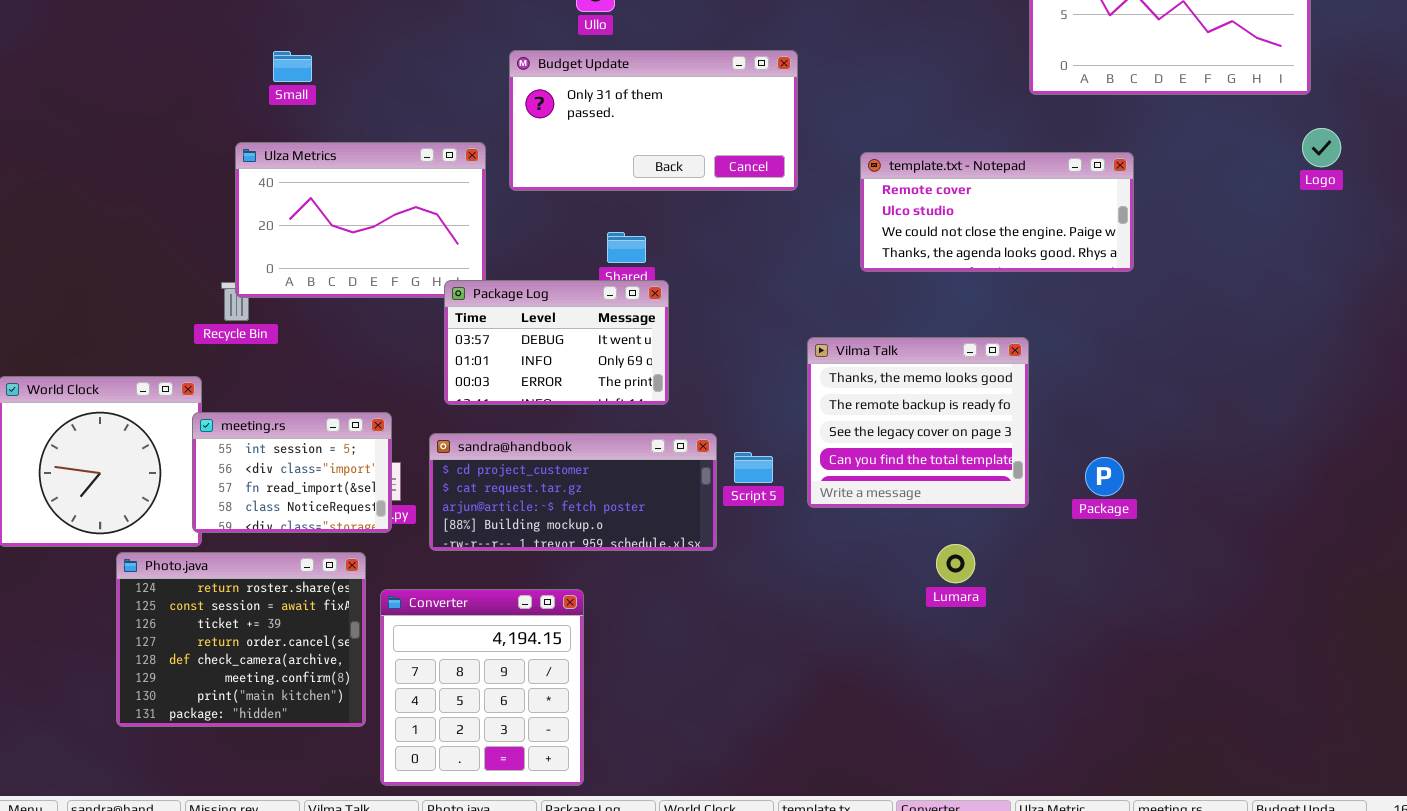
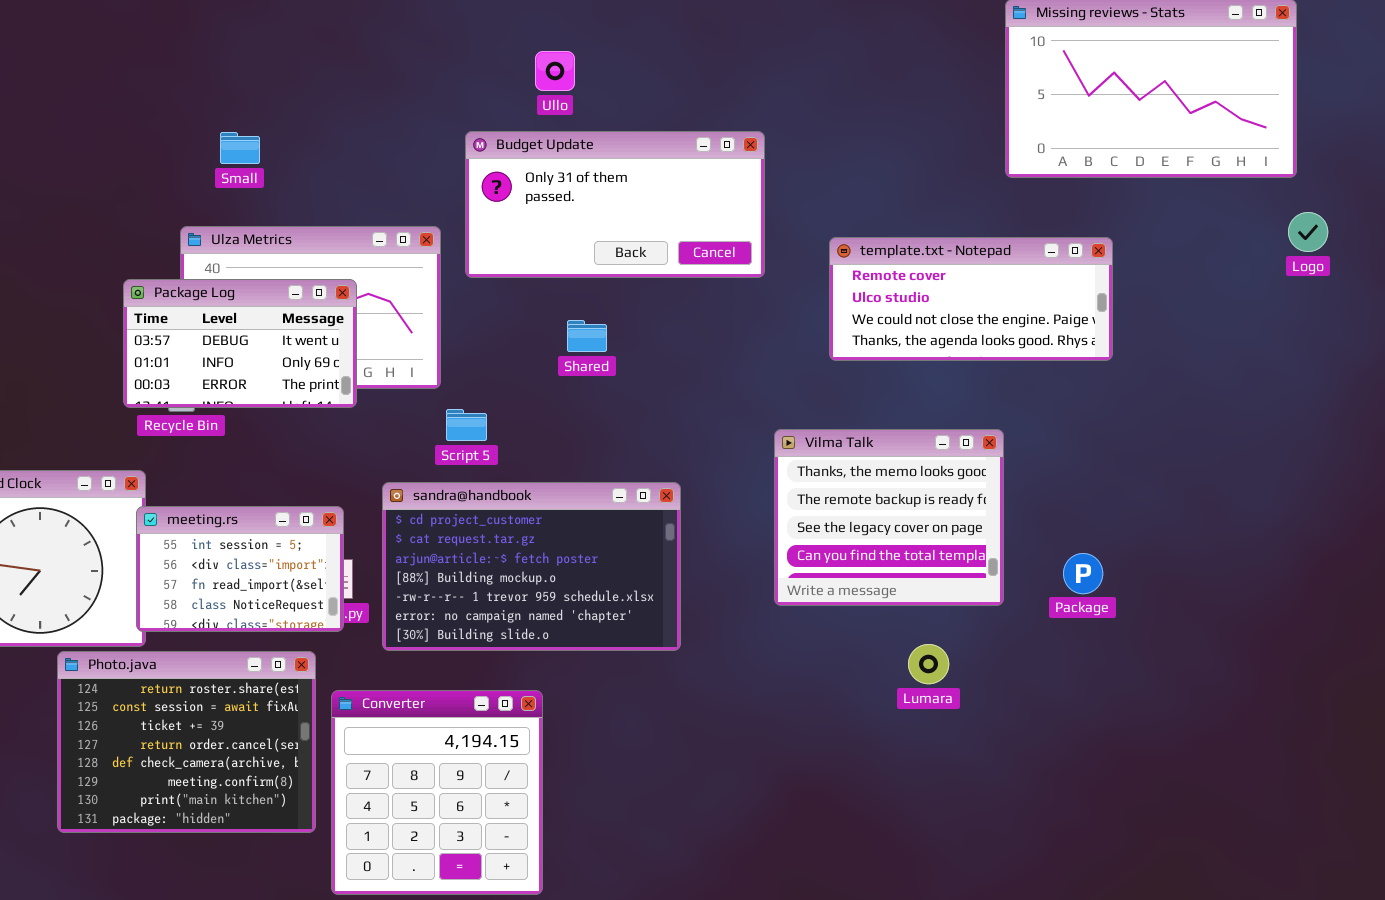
Package Log: [444,280,669,405] -> [123,279,357,408], moved
sandra@handbook: [429,433,717,551] -> [382,482,681,651], resized
Script 5: [734,452,773,483] -> [446,409,487,441], moved

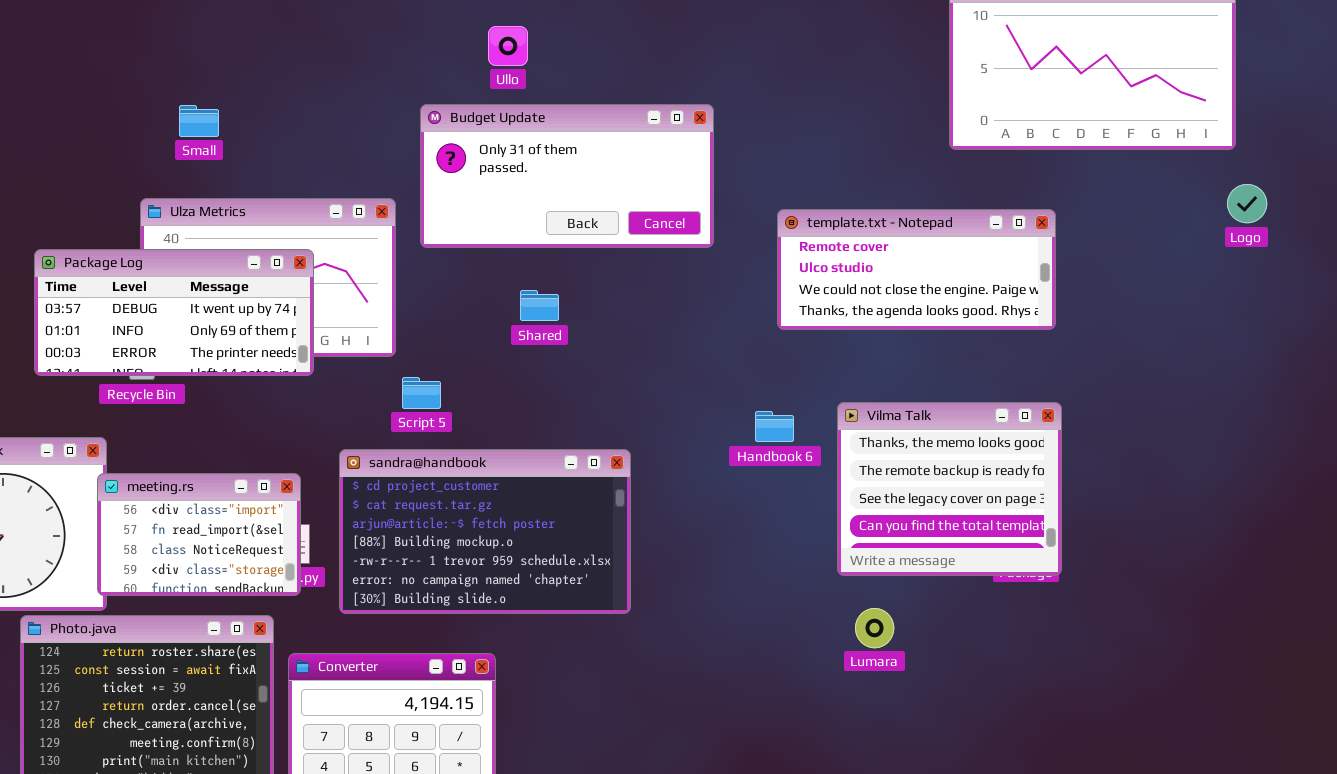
Package Log: [123,279,357,408] -> [34,249,314,376], resized
Vilma Talk: [774,429,1004,606] -> [837,402,1062,576], moved
meeting.rs: [136,506,344,632] -> [97,473,301,596], scrolled down 1 row

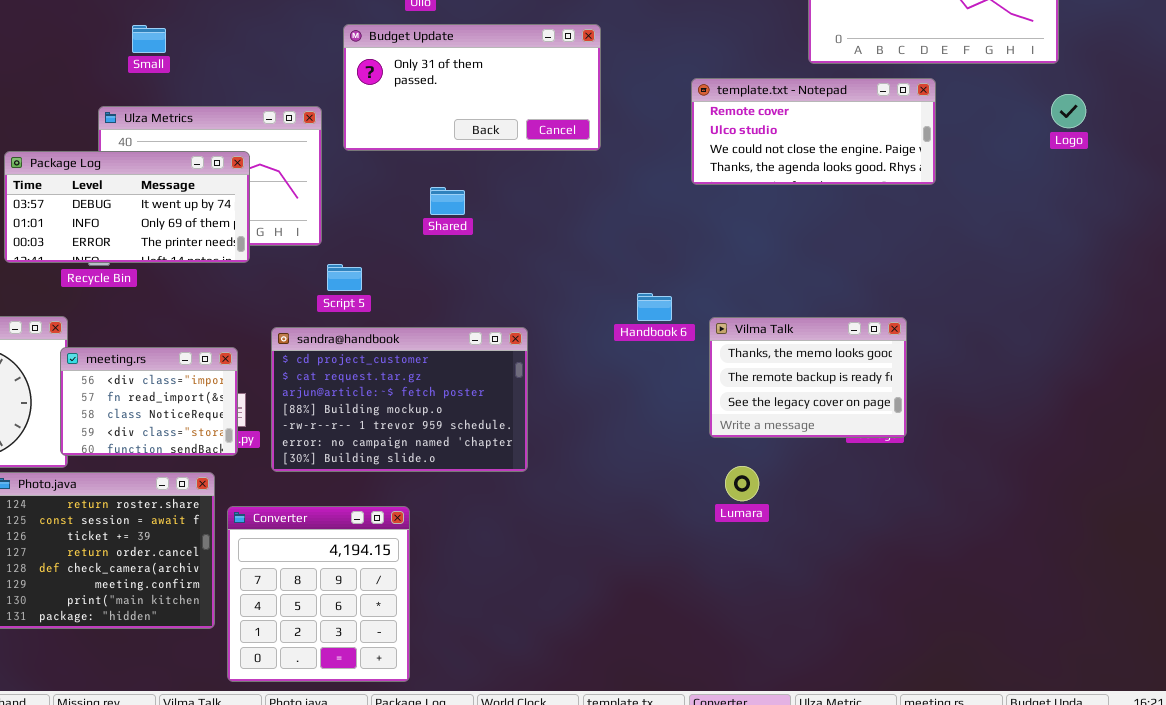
template.txt - Notepad: [777,209,1056,330] -> [691,78,936,185], moved
Vilma Talk: [837,402,1062,576] -> [709,317,907,438], resized

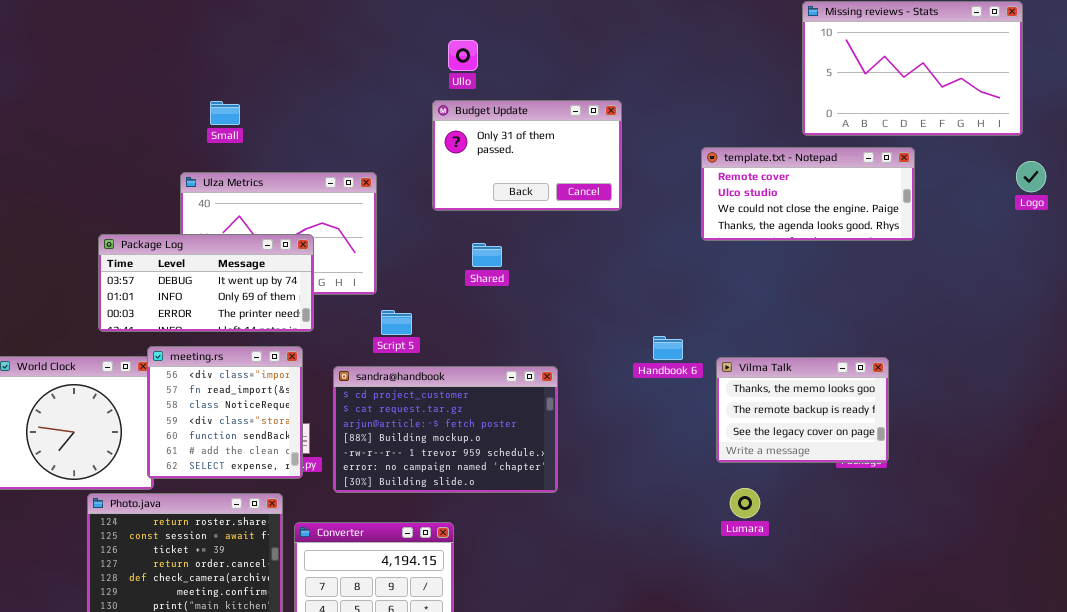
Budget Update: [343,24,601,151] -> [432,100,622,211], resized
Package Log: [4,151,250,263] -> [98,234,314,332], moved
meeting.rs: [60,347,238,456] -> [147,346,303,479], resized

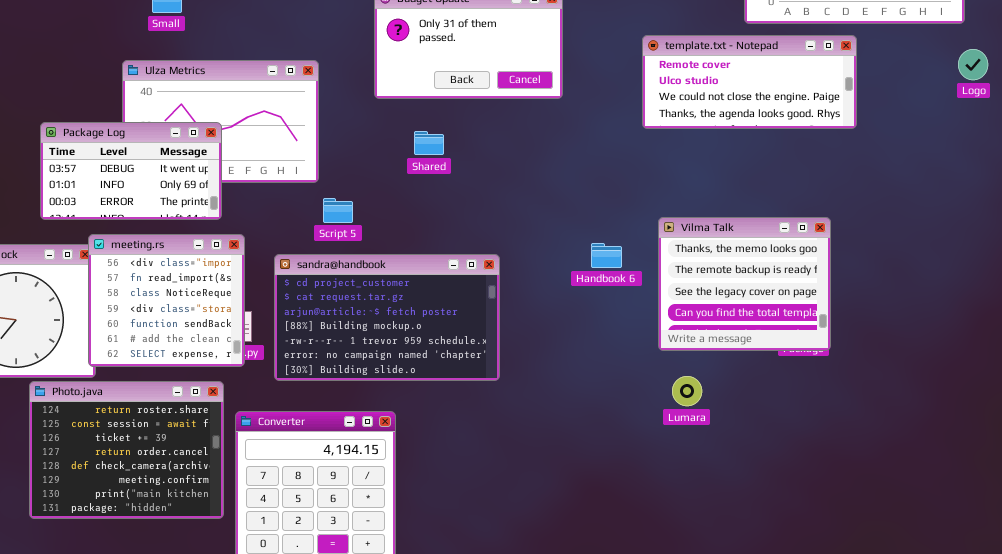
Package Log: [98,234,314,332] -> [40,122,222,220], resized
Handbook 6: [653,336,683,360] -> [591,243,622,268], moved
Vilma Talk: [716,357,889,463] -> [658,217,831,351], resized

